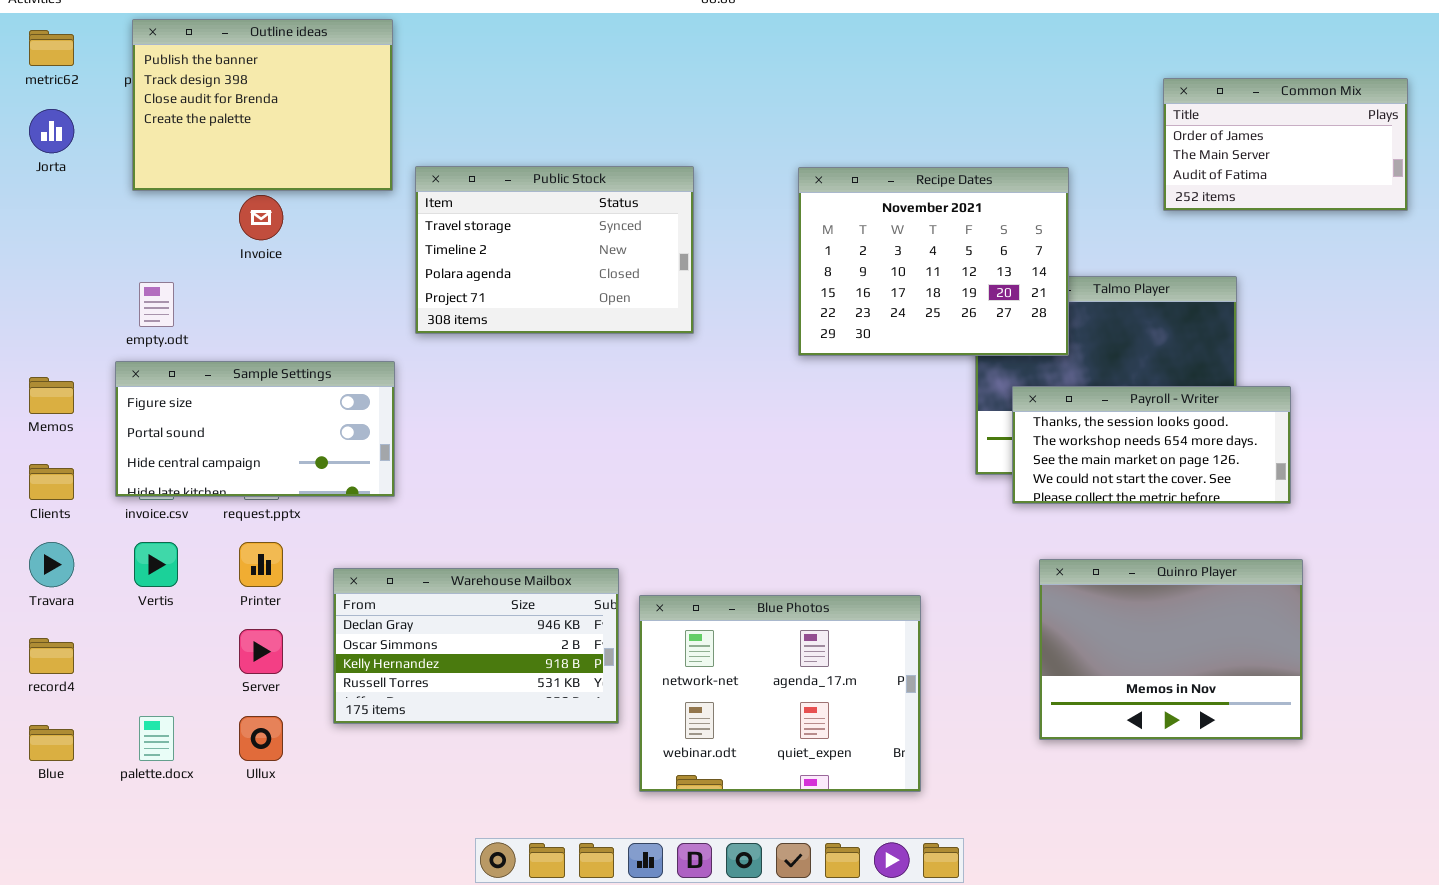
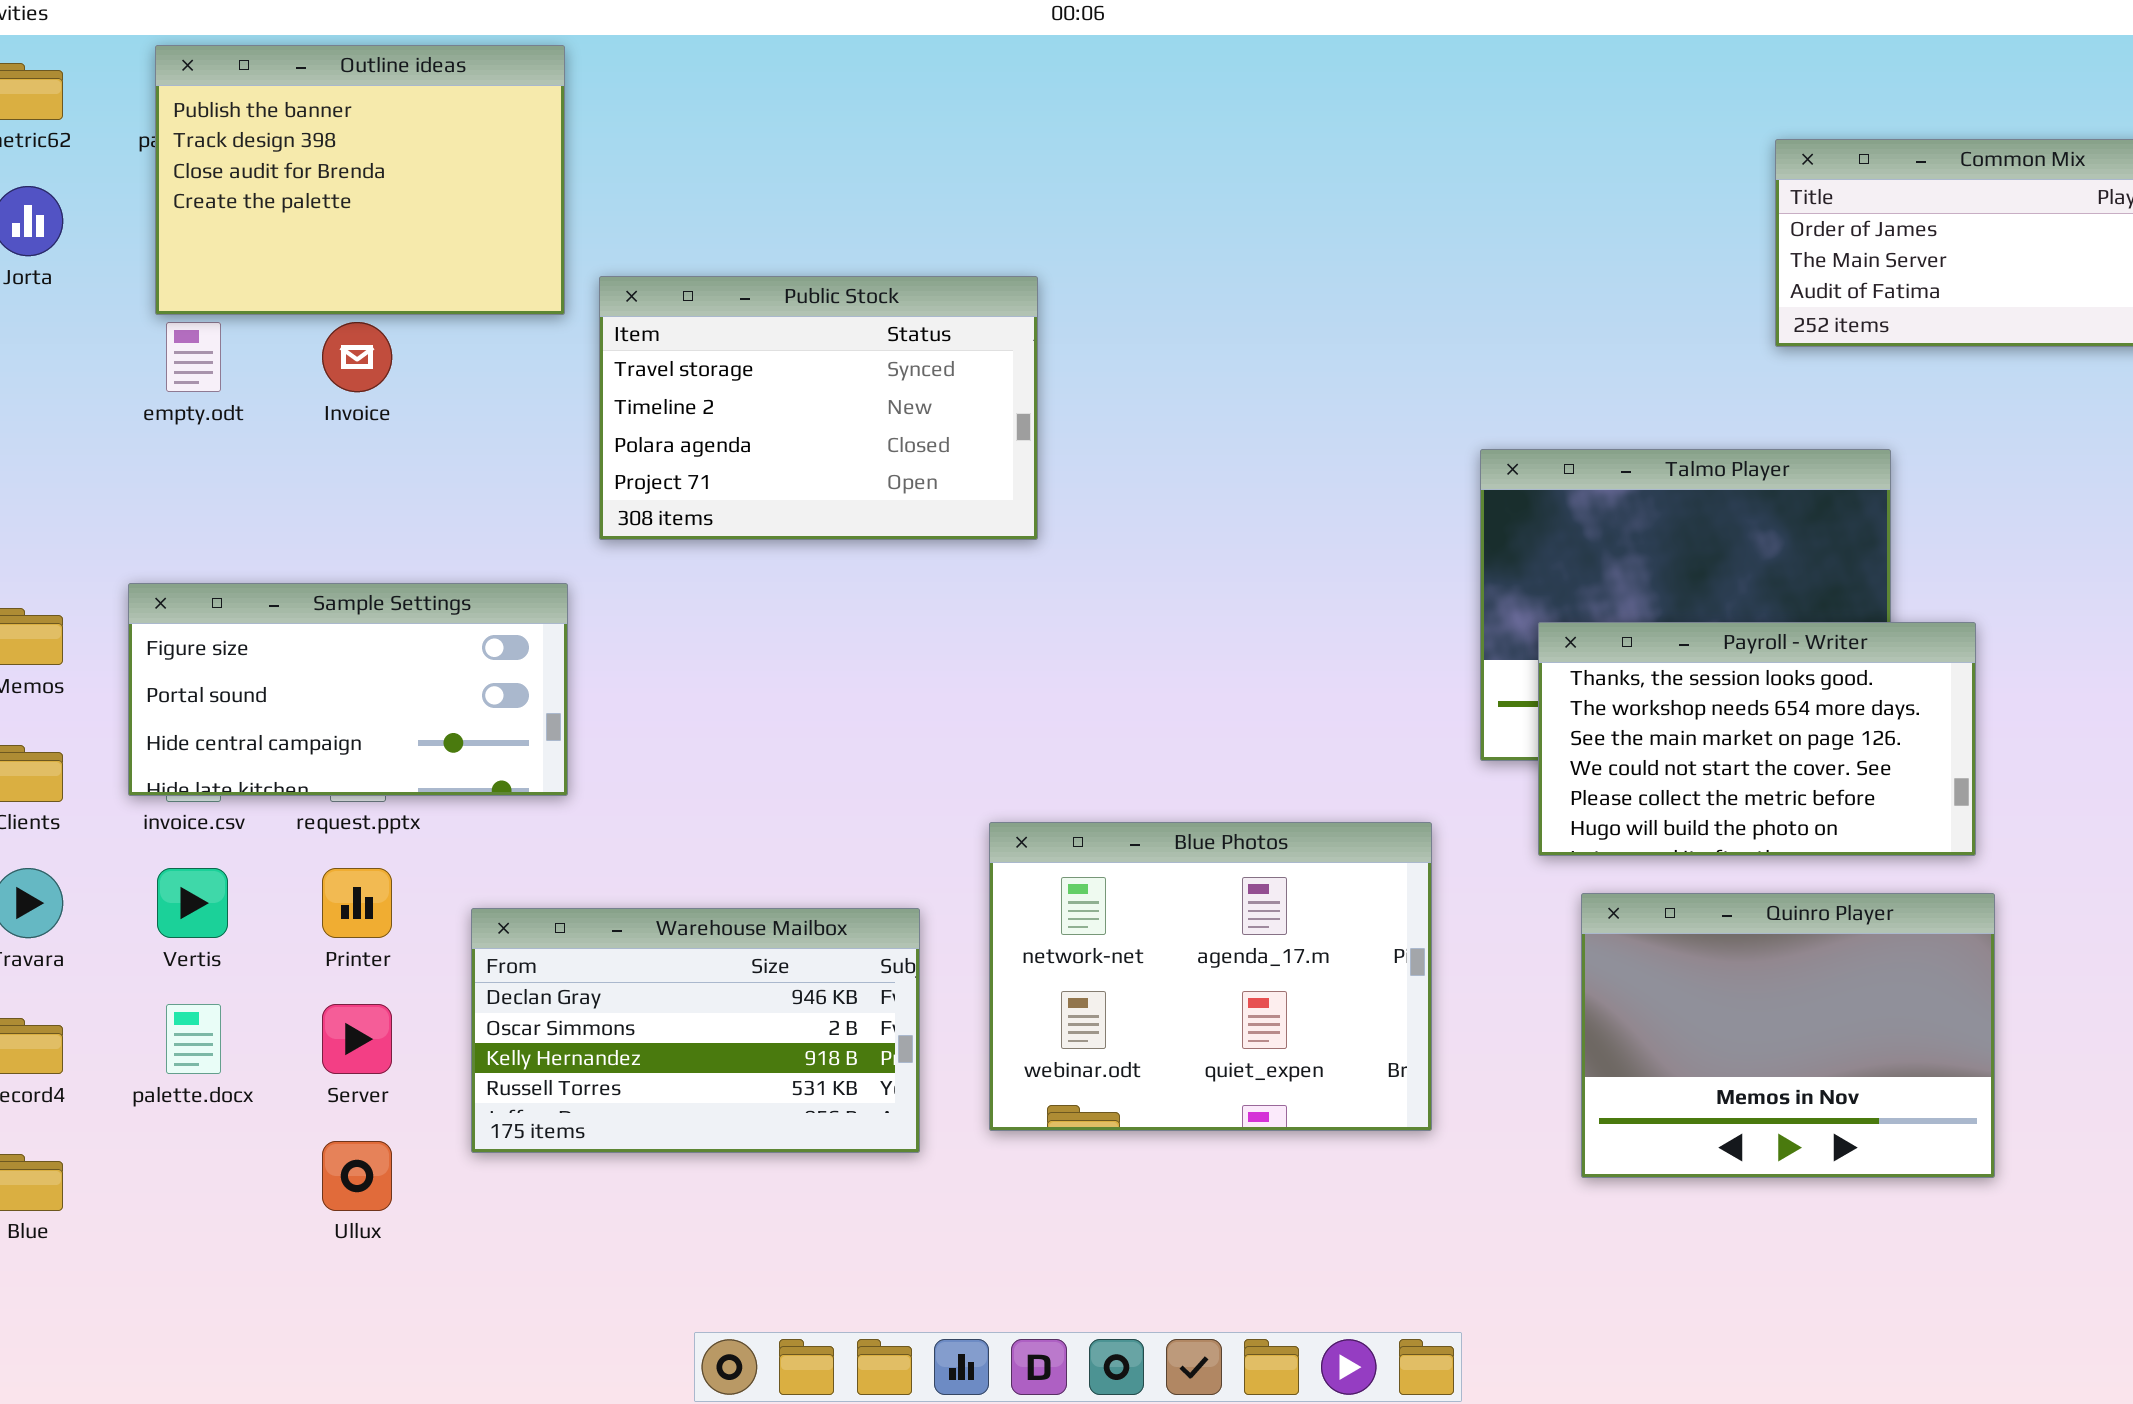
Recipe Dates: [798,167,1069,356] -> none, closed
empty.odt: [139,282,174,327] -> [166,322,221,392], moved
Payroll - Writer: [1012,386,1291,504] -> [1538,622,1976,856], resized
Blue Photos: [639,595,921,792] -> [989,822,1432,1131], moved
palette.docx: [139,716,174,761] -> [166,1004,221,1074], moved

